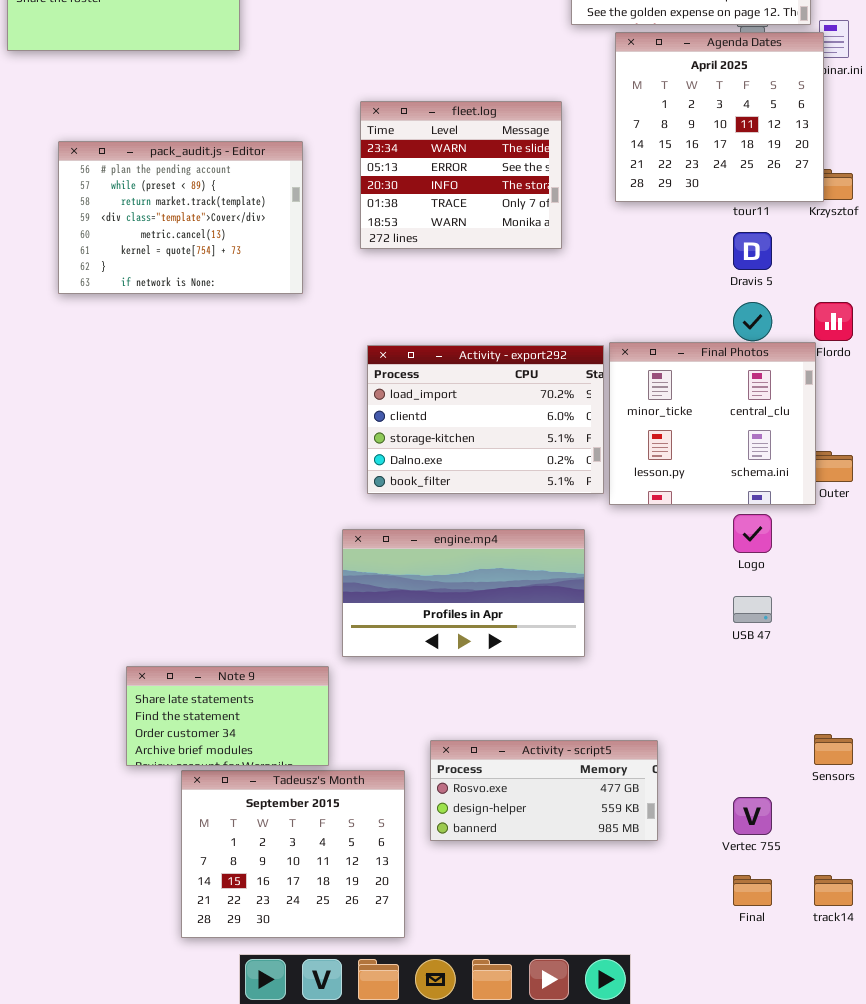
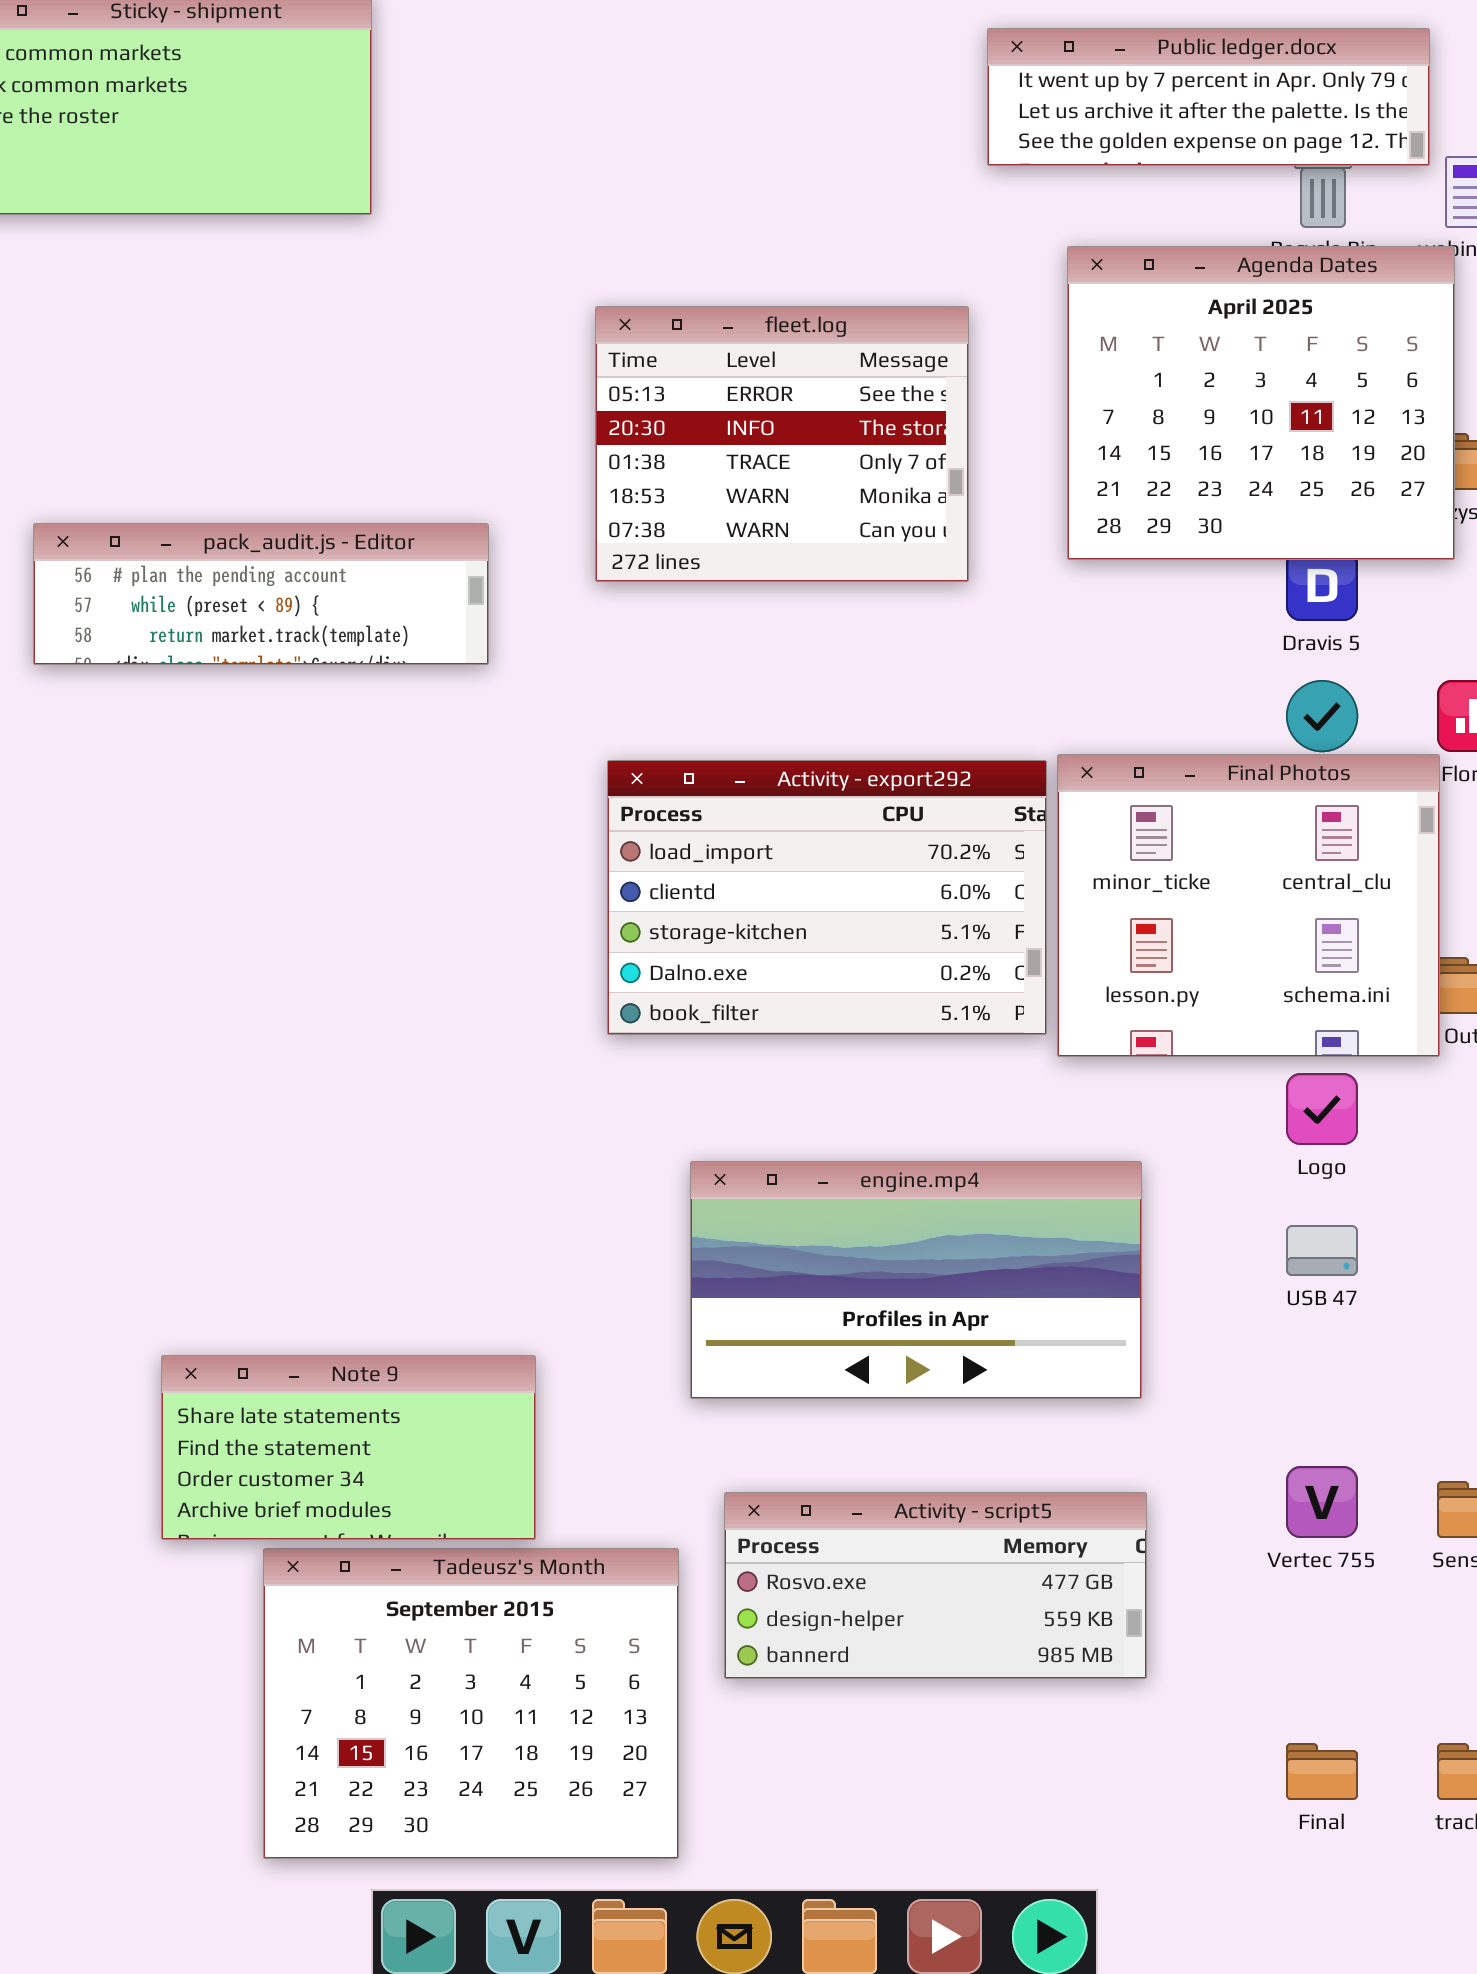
Agenda Dates: [615,32,824,202] -> [1067,246,1455,560], moved
fleet.log: [360,101,562,249] -> [595,306,969,582], scrolled down 1 row
pack_audit.js - Editor: [58,141,303,294] -> [33,523,489,665], resized
engine.mp4: [342,529,585,657] -> [690,1161,1142,1399], moved
Vertec 755: [733,797,772,835] -> [1286,1466,1358,1538], moved

